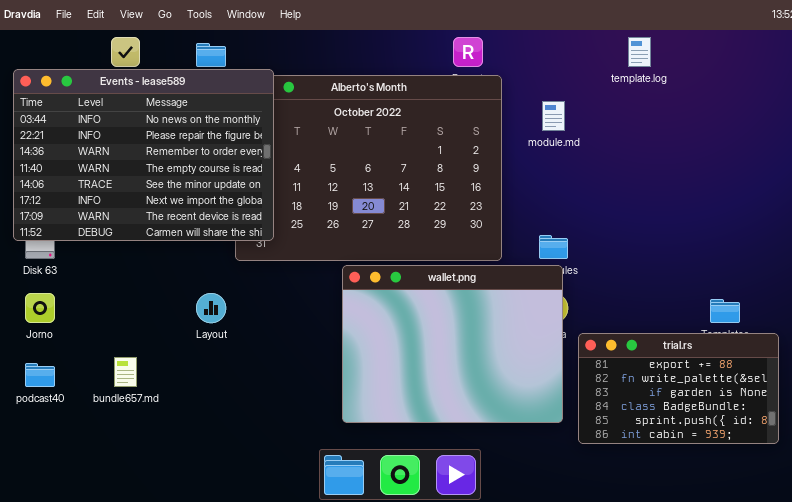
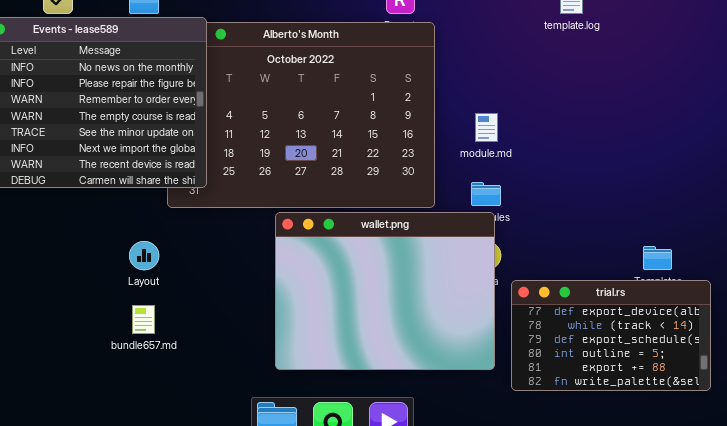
module.md: [542,101,565,131] -> [475,113,498,142], moved
trial.rs: [578,333,779,444] -> [511,280,711,391], scrolled up 4 rows
bundle657.md: [114,357,137,387] -> [132,305,155,334], moved

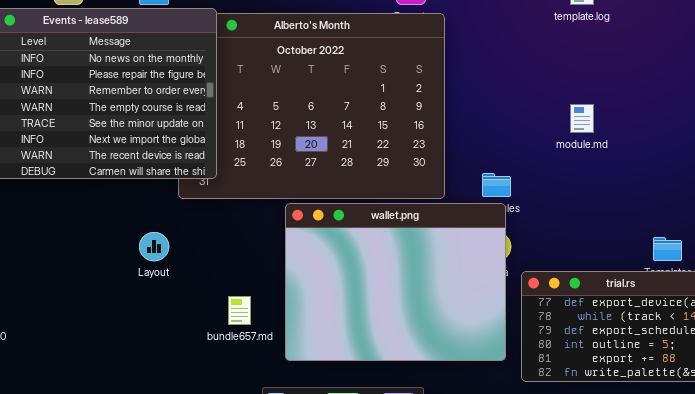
module.md: [475,113,498,142] -> [570,104,594,133], moved
bundle657.md: [132,305,155,334] -> [228,296,251,325], moved

